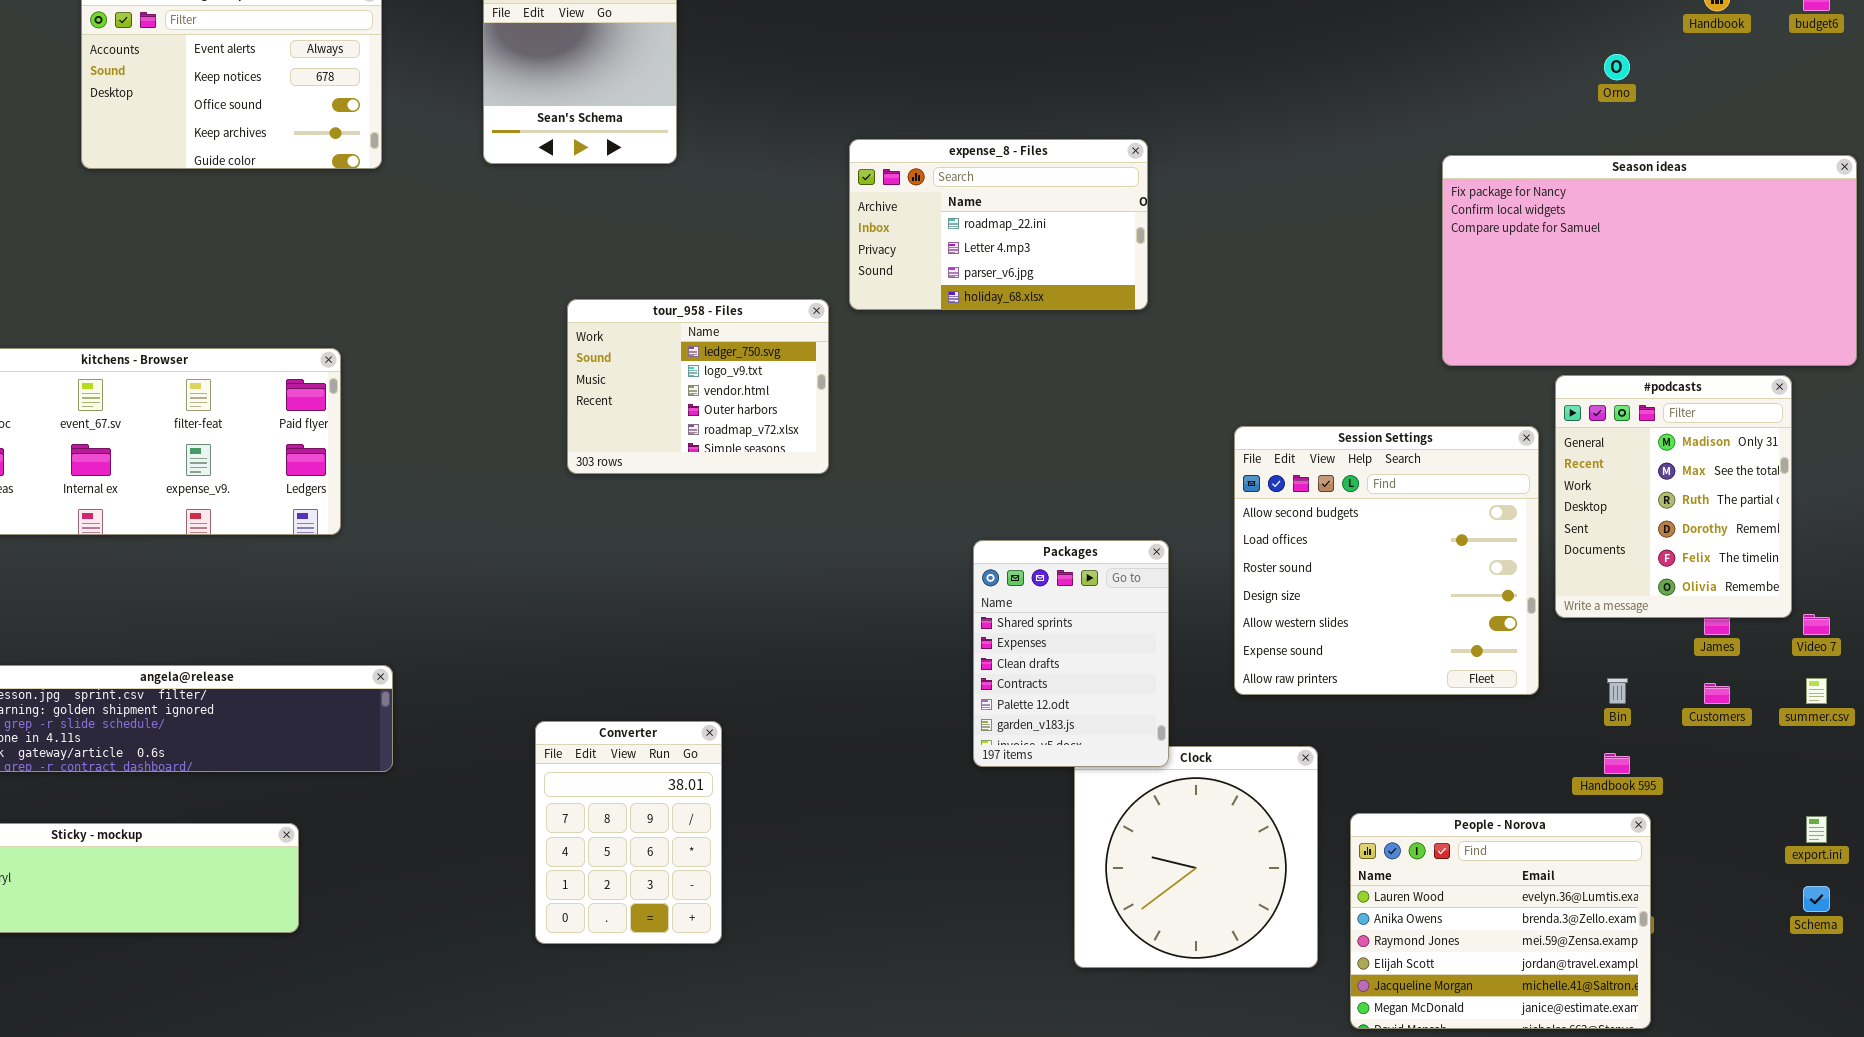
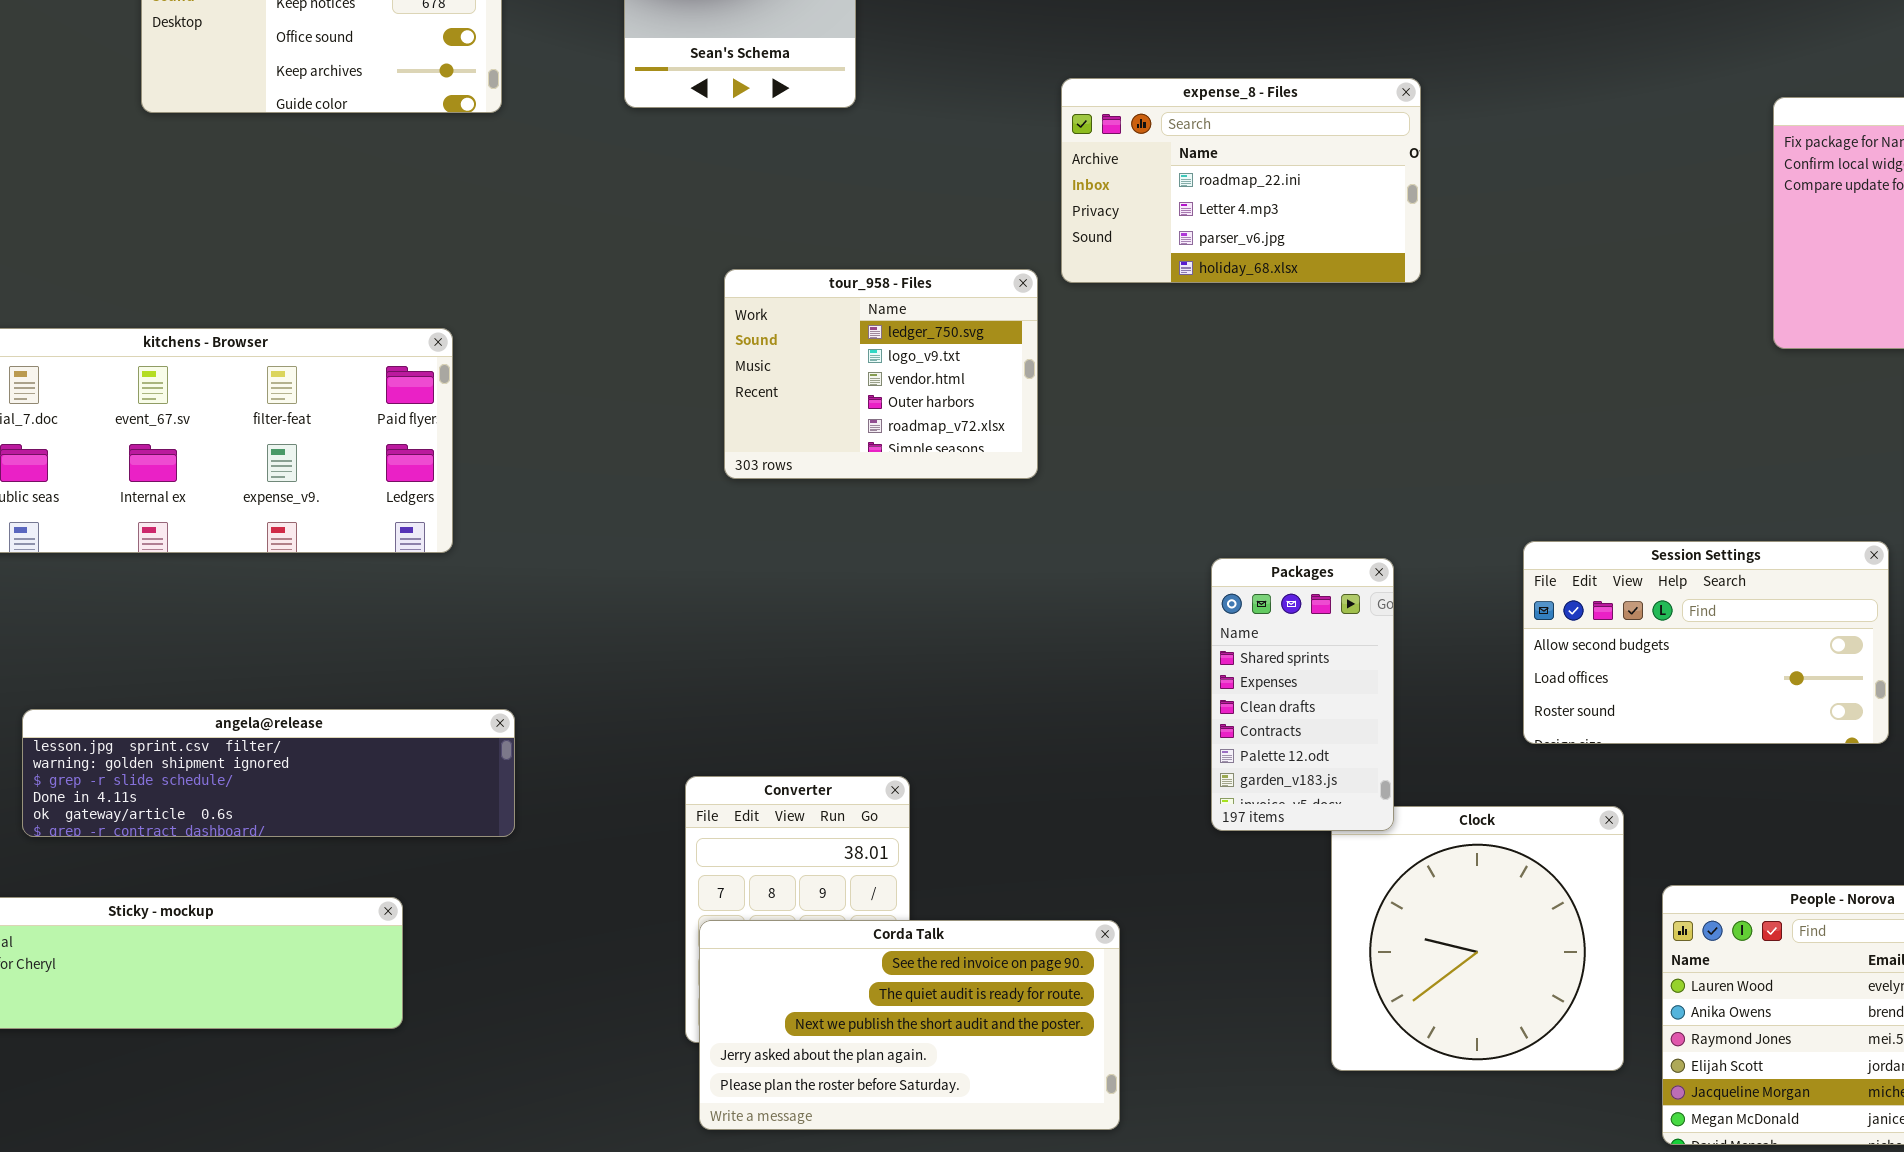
Session Settings: [1234,426,1539,695] -> [1523,541,1889,744], resized
Packages: [973,540,1169,767] -> [1211,558,1394,831], resized
Corda Talk: none -> [699,920,1120,1130], opened

